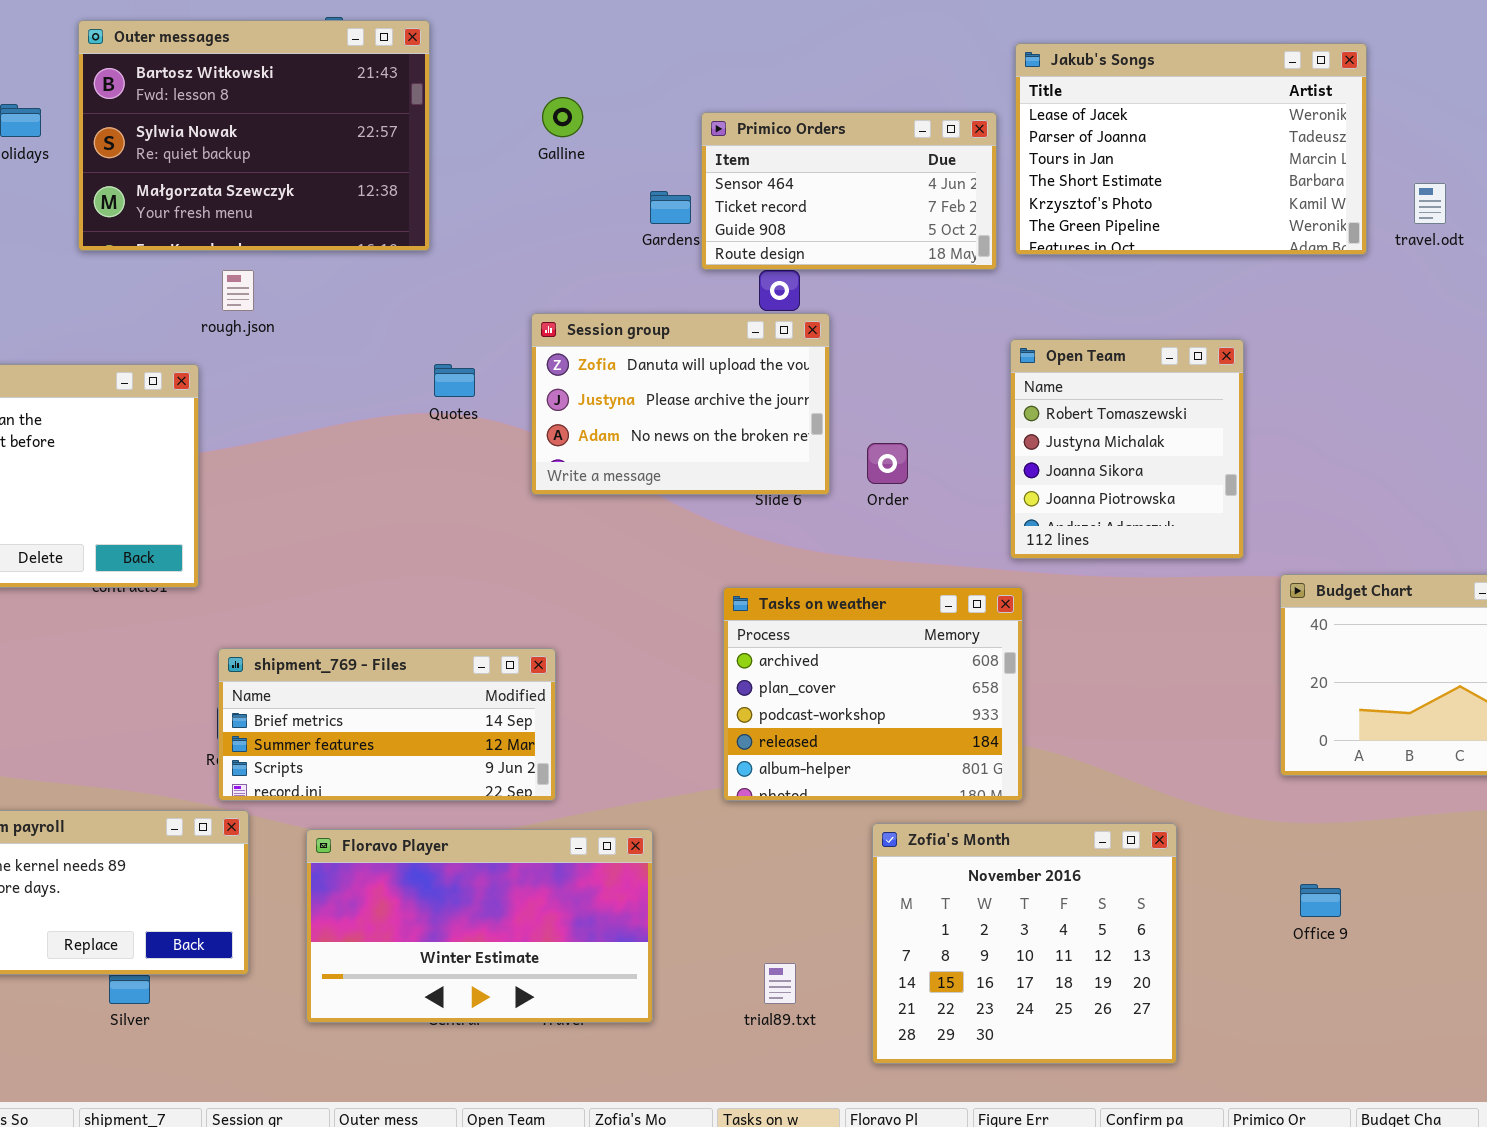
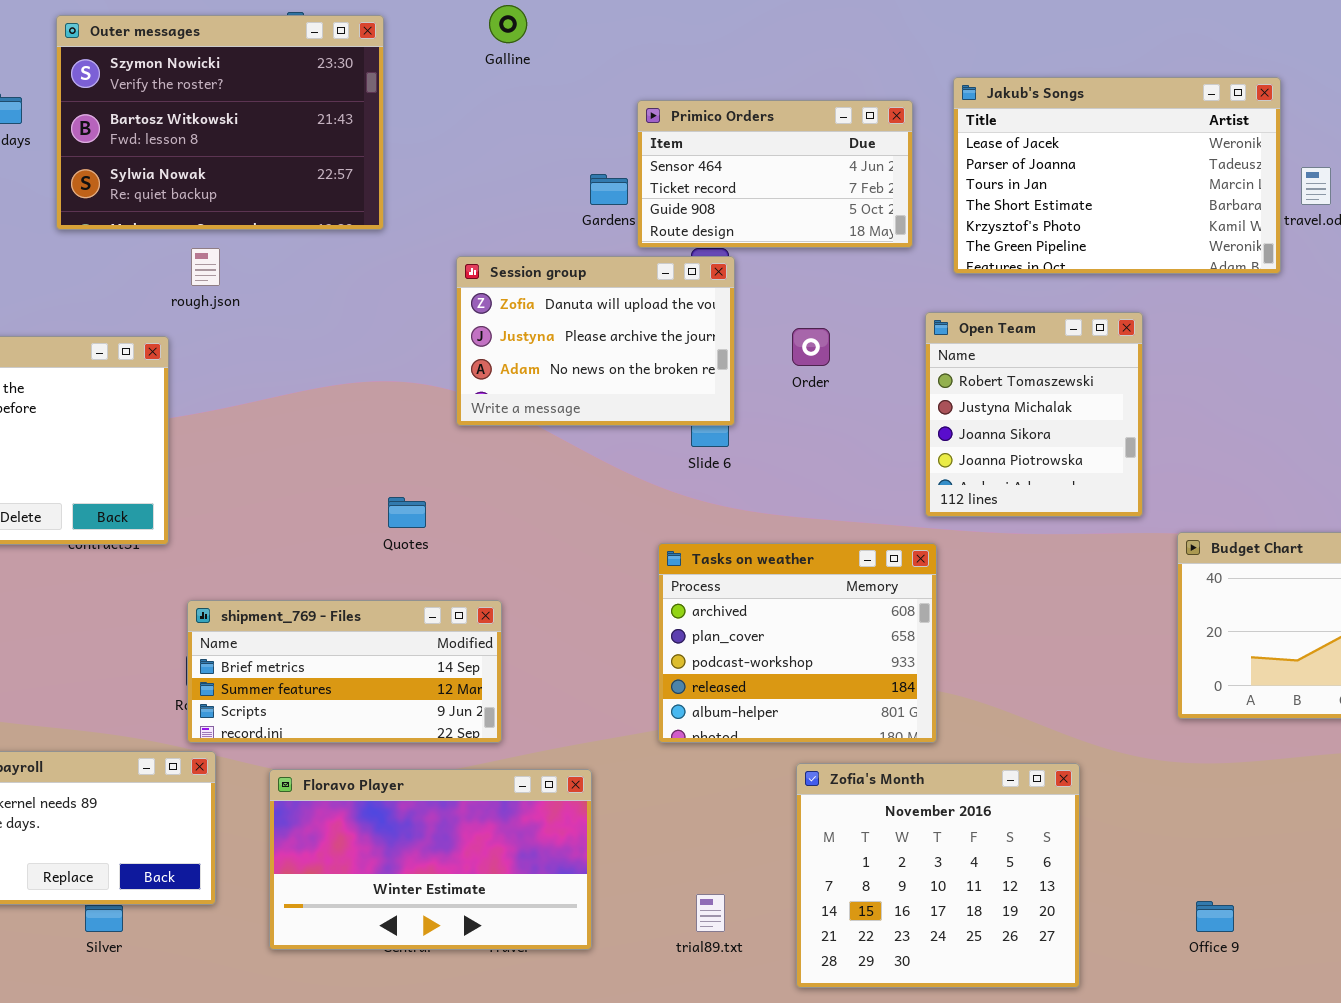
Outer messages: [78,20,430,251] -> [56,15,384,230], scrolled up 1 row
Jakub's Songs: [1015,43,1367,255] -> [953,77,1281,274], moved
Galline: [542,97,583,137] -> [489,5,527,43], moved
Session group: [531,313,830,495] -> [456,256,735,426], moved
Quotes: [434,364,475,397] -> [388,497,426,528], moved
Order: [867,443,908,484] -> [792,328,830,366], moved
Office 9: [1300,884,1341,917] -> [1196,901,1234,932], moved

